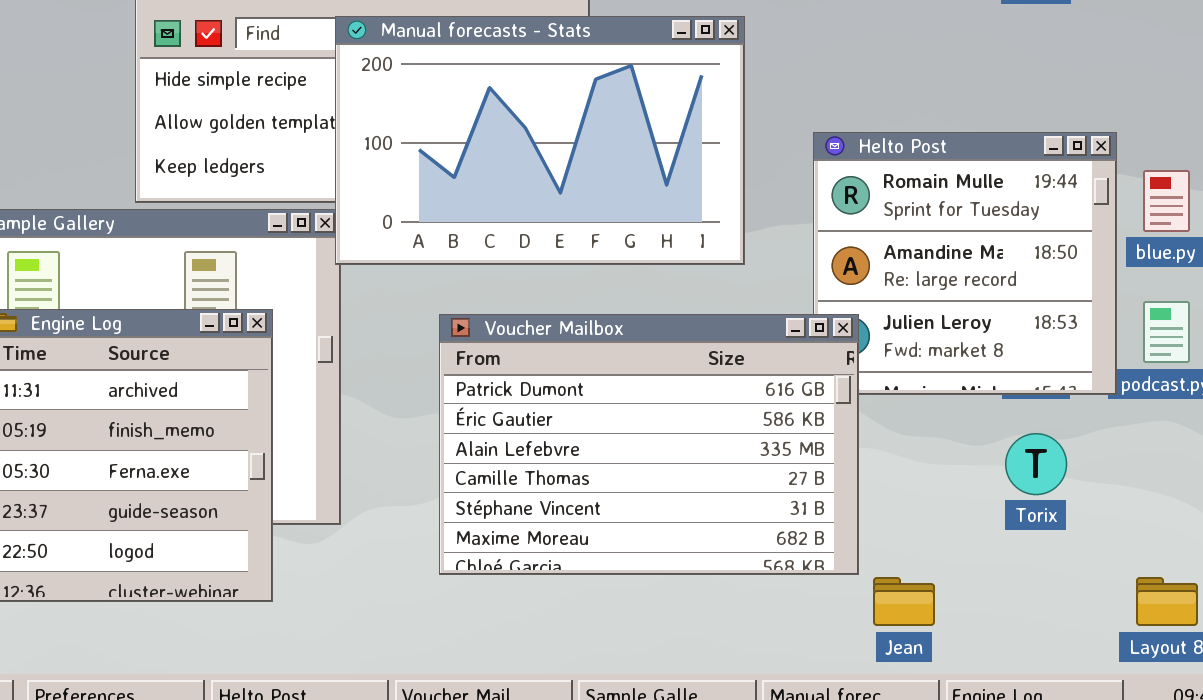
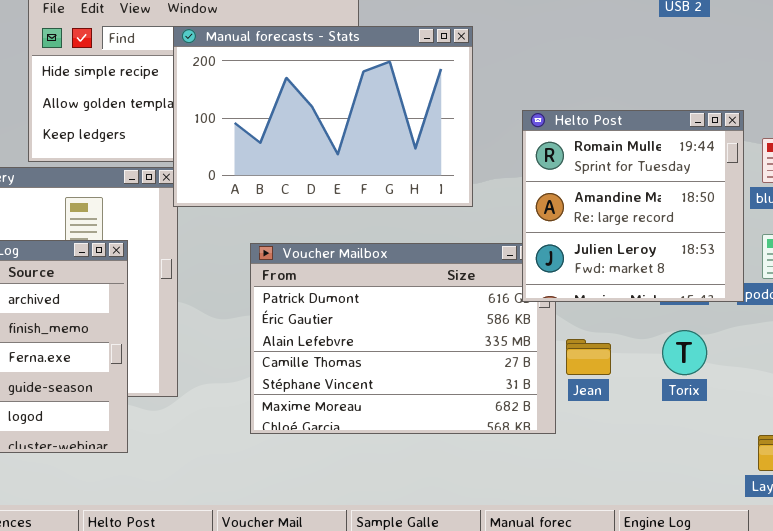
Helto Post: [813,132,1117,395] -> [522,110,744,302], raised
Jean: [873,577,935,626] -> [566,339,611,375], moved

